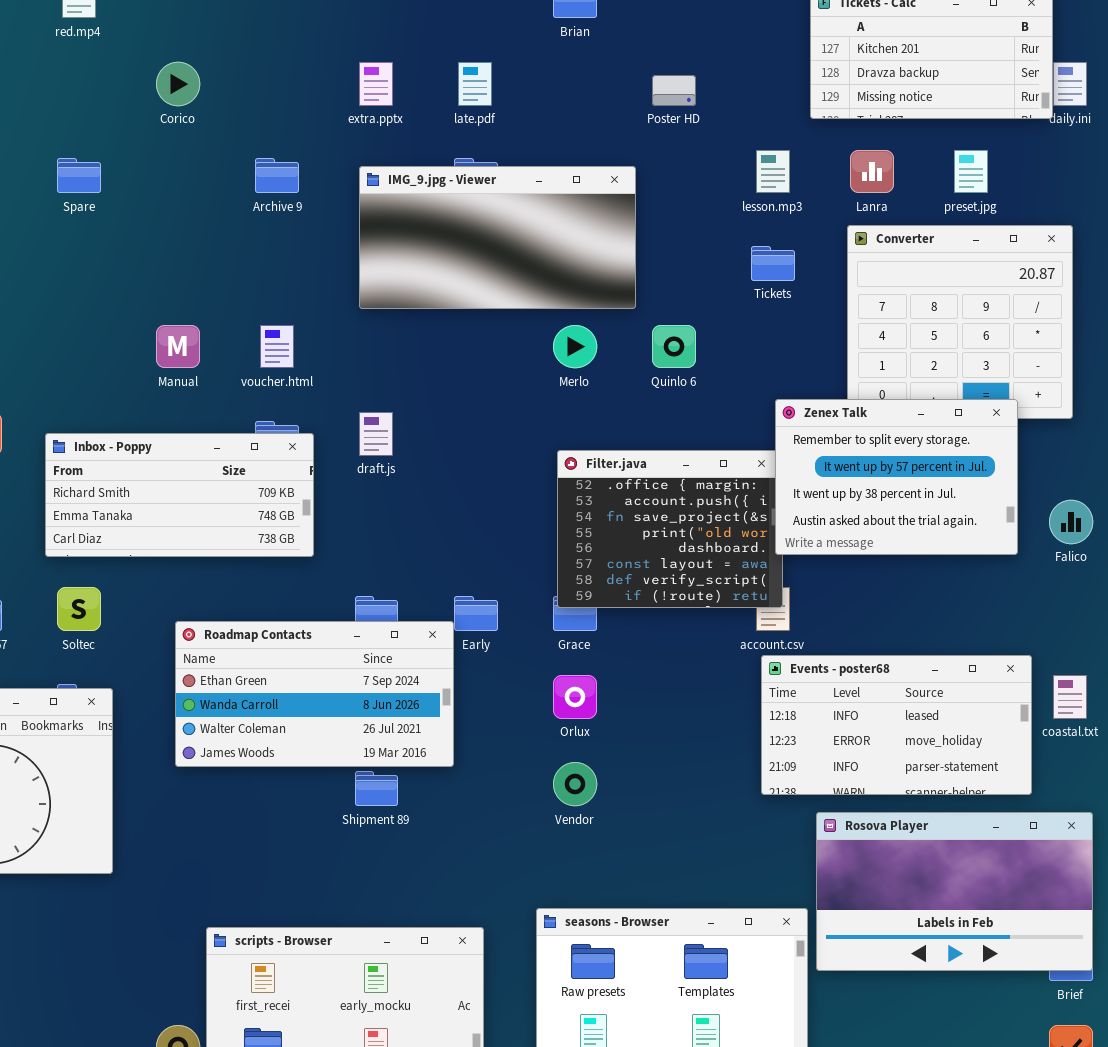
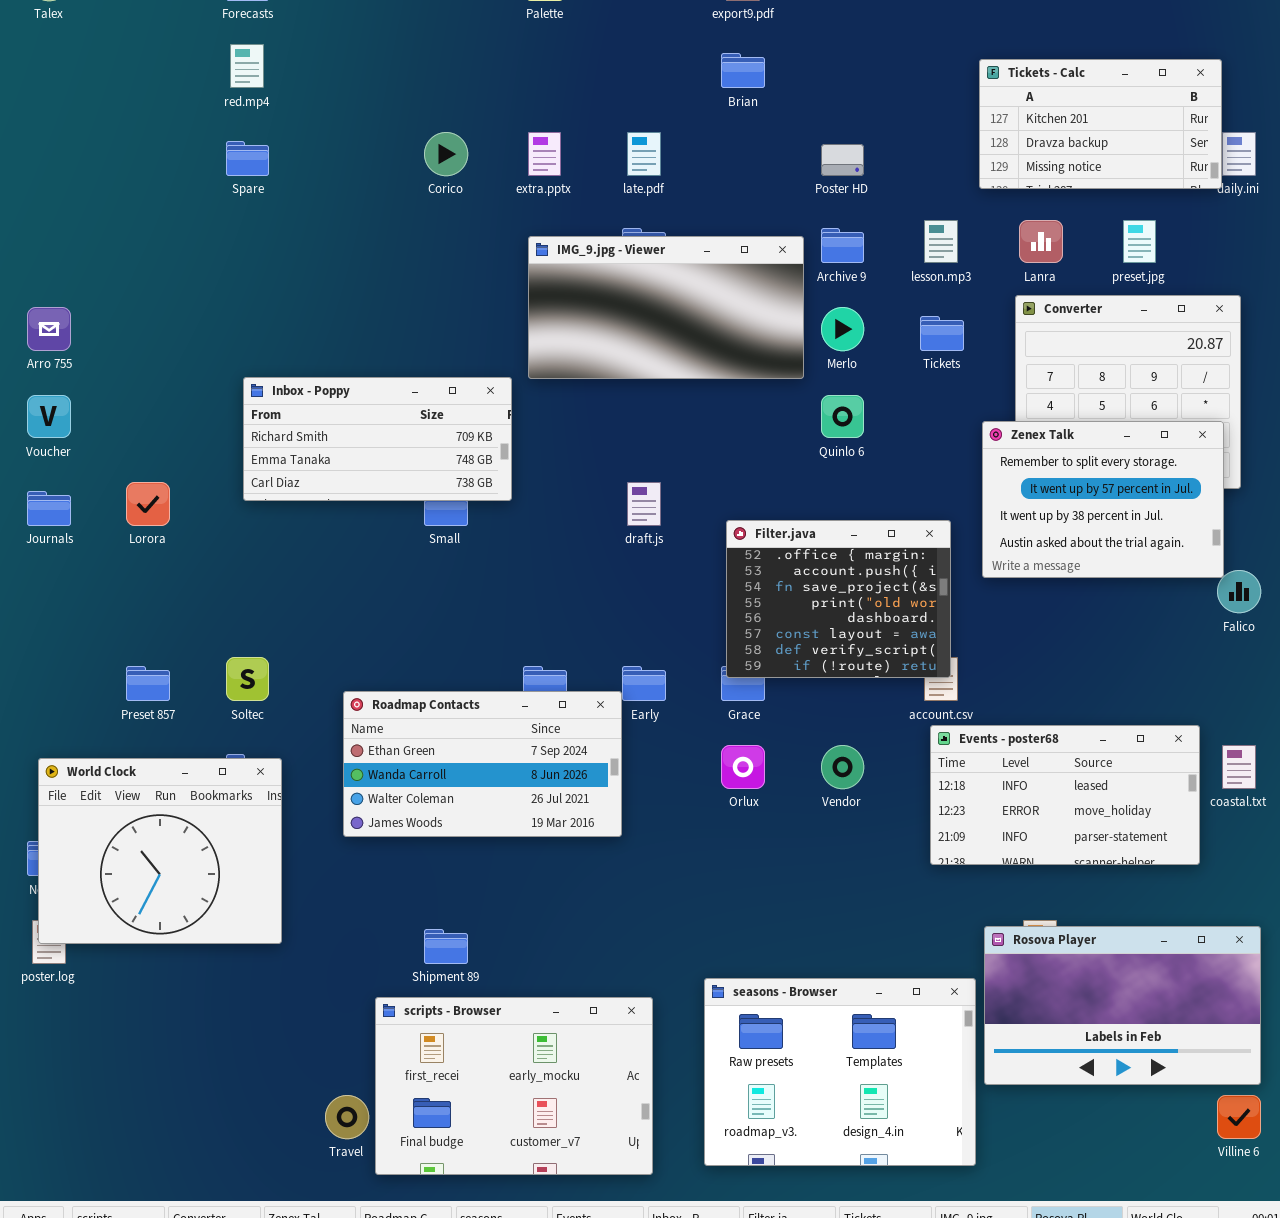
Corico: [156,62,200,106] -> [424,132,468,176], moved
Spare: [57,158,101,193] -> [226,141,269,176], moved
Archive 9: [255,158,299,193] -> [821,228,864,263], moved
Merlo: [553,325,597,368] -> [821,307,864,351], moved
Zenex Talk: [775,399,1018,555] -> [982,421,1224,578], moved
draft.js: [359,412,393,456] -> [627,482,661,526], moved
Inbox - Poppy: [45,433,314,557] -> [243,377,512,501], moved
Vendor: [553,762,597,806] -> [821,745,864,789], moved
Shipment 89: [355,771,398,806] -> [424,929,468,964], moved
Rosova Player: [816,812,1093,971] -> [984,926,1261,1085], moved

